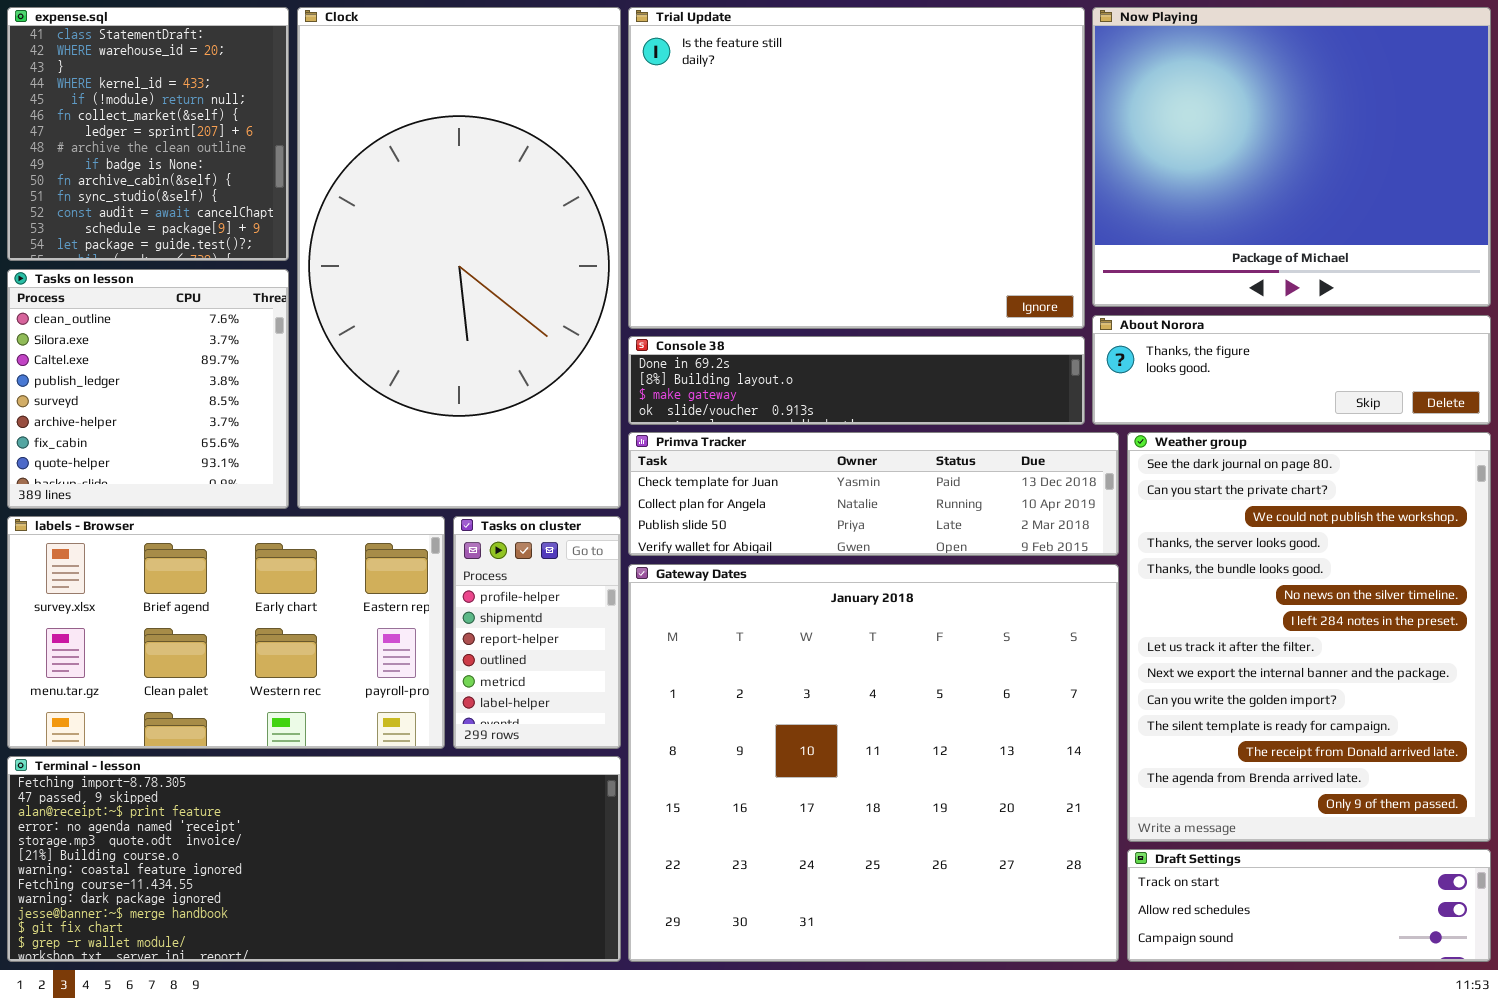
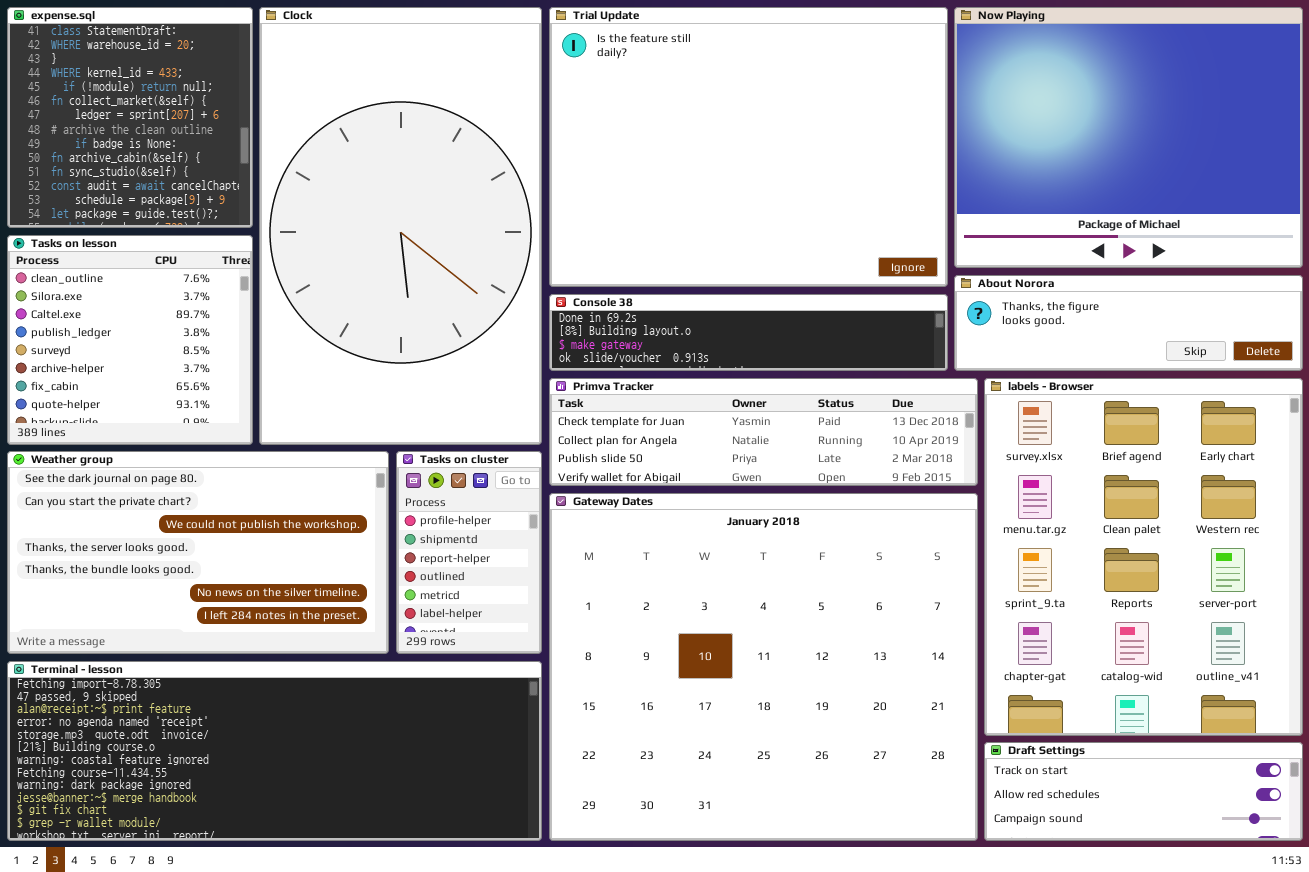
Weather group: [1127,432,1491,842] -> [7,451,389,654], moved, resized
labels - Browser: [7,516,445,749] -> [984,378,1303,736], moved, resized

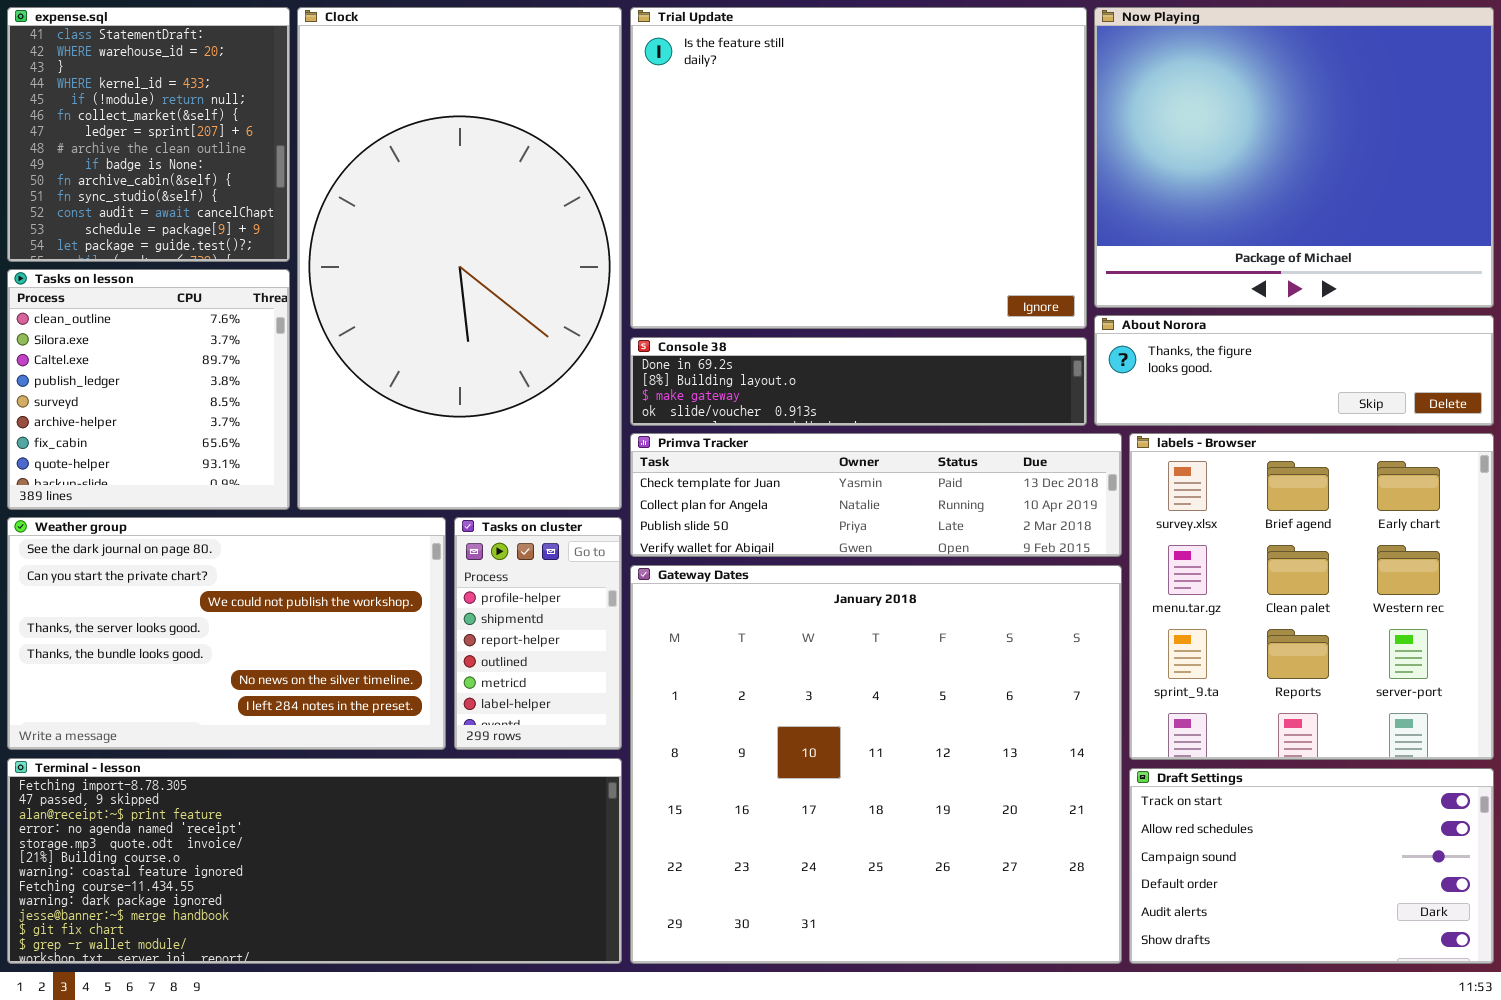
labels - Browser: [984,378,1303,736] -> [1129,433,1494,760], resized
Draft Settings: [984,742,1303,841] -> [1129,768,1494,964], resized

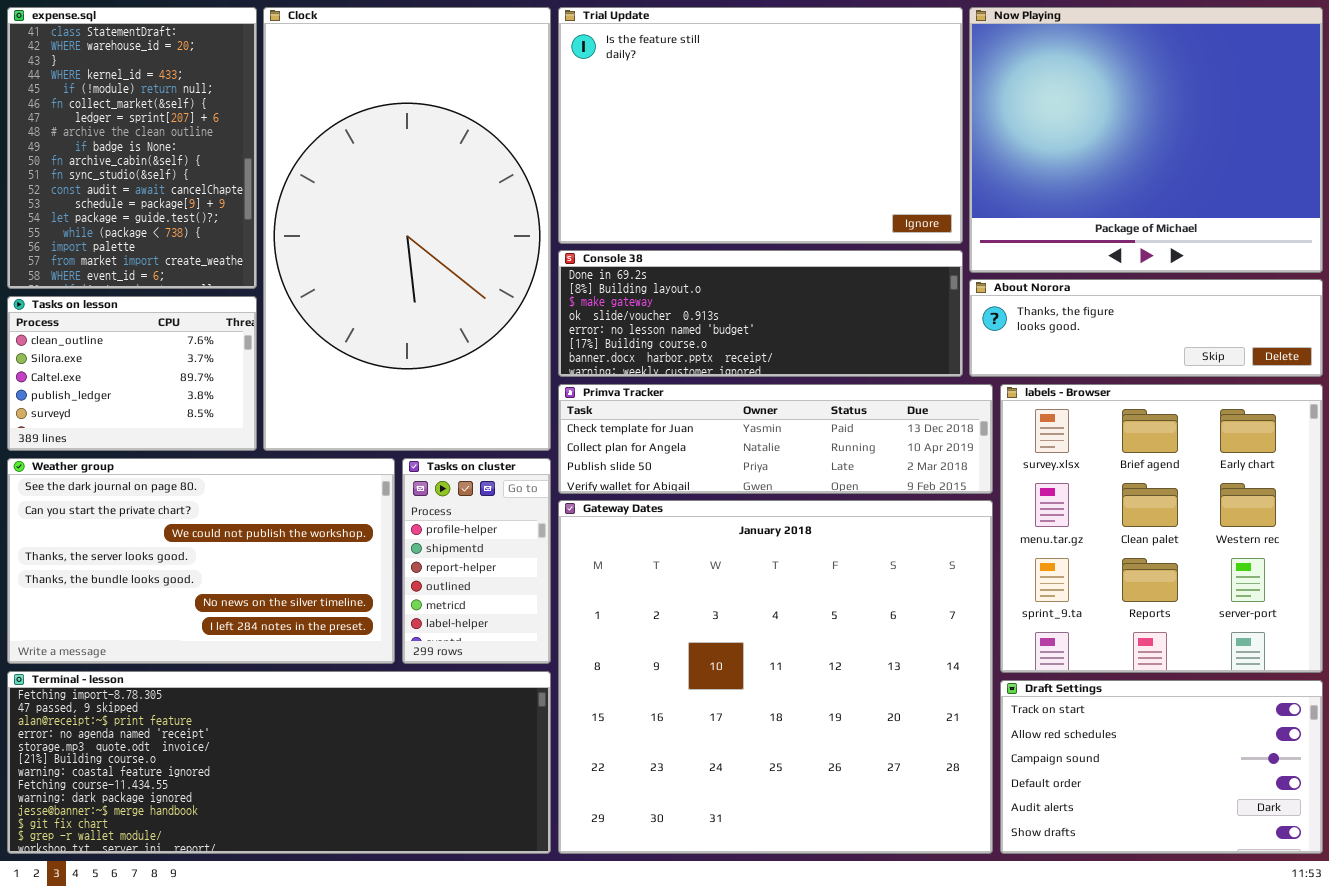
expense.sql: [7,7,290,262] -> [7,7,257,289], resized
Trial Update: [630,7,1087,329] -> [558,7,963,244], resized
Tasks on lesson: [7,269,290,510] -> [7,296,257,451], resized
Console 38: [630,337,1087,426] -> [558,250,963,377], resized

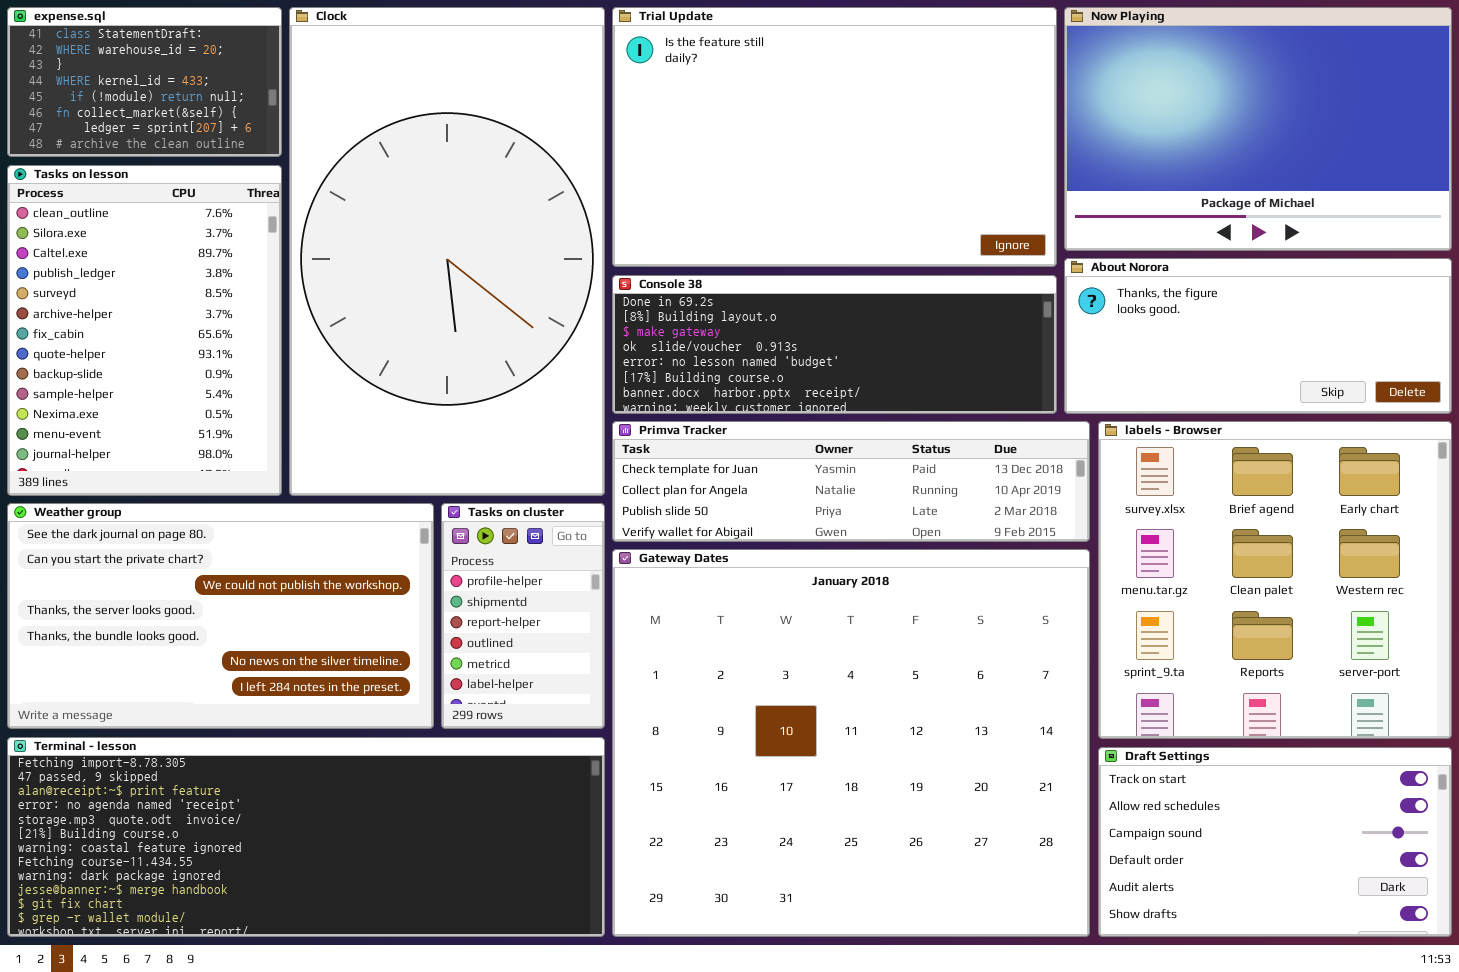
expense.sql: [7,7,257,289] -> [7,7,282,157], resized
Now Playing: [969,7,1323,273] -> [1064,7,1452,251], resized
About Norora: [969,279,1323,377] -> [1064,258,1452,414], resized
Tasks on lesson: [7,296,257,451] -> [7,165,282,496], resized

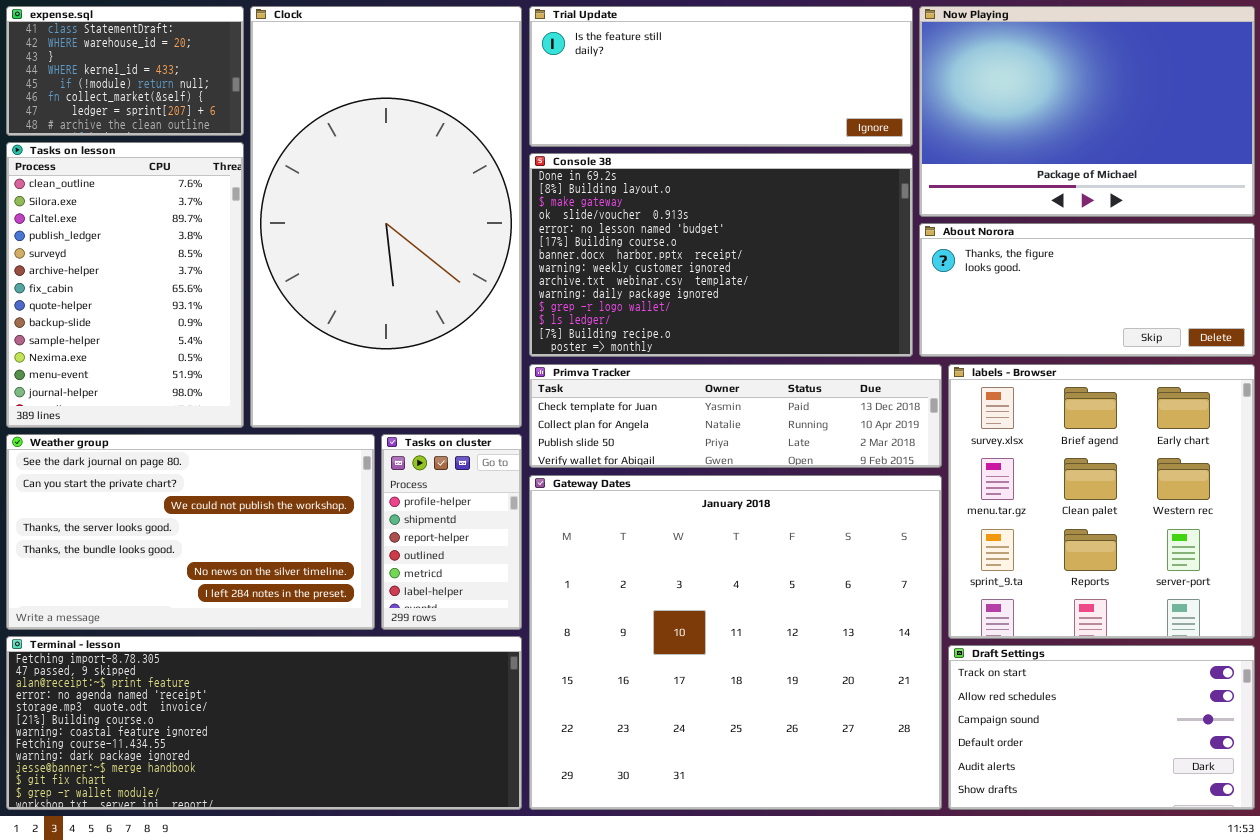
Trial Update: [612,7,1057,267] -> [529,6,913,147], resized
Console 38: [612,275,1057,414] -> [529,153,913,357], resized

